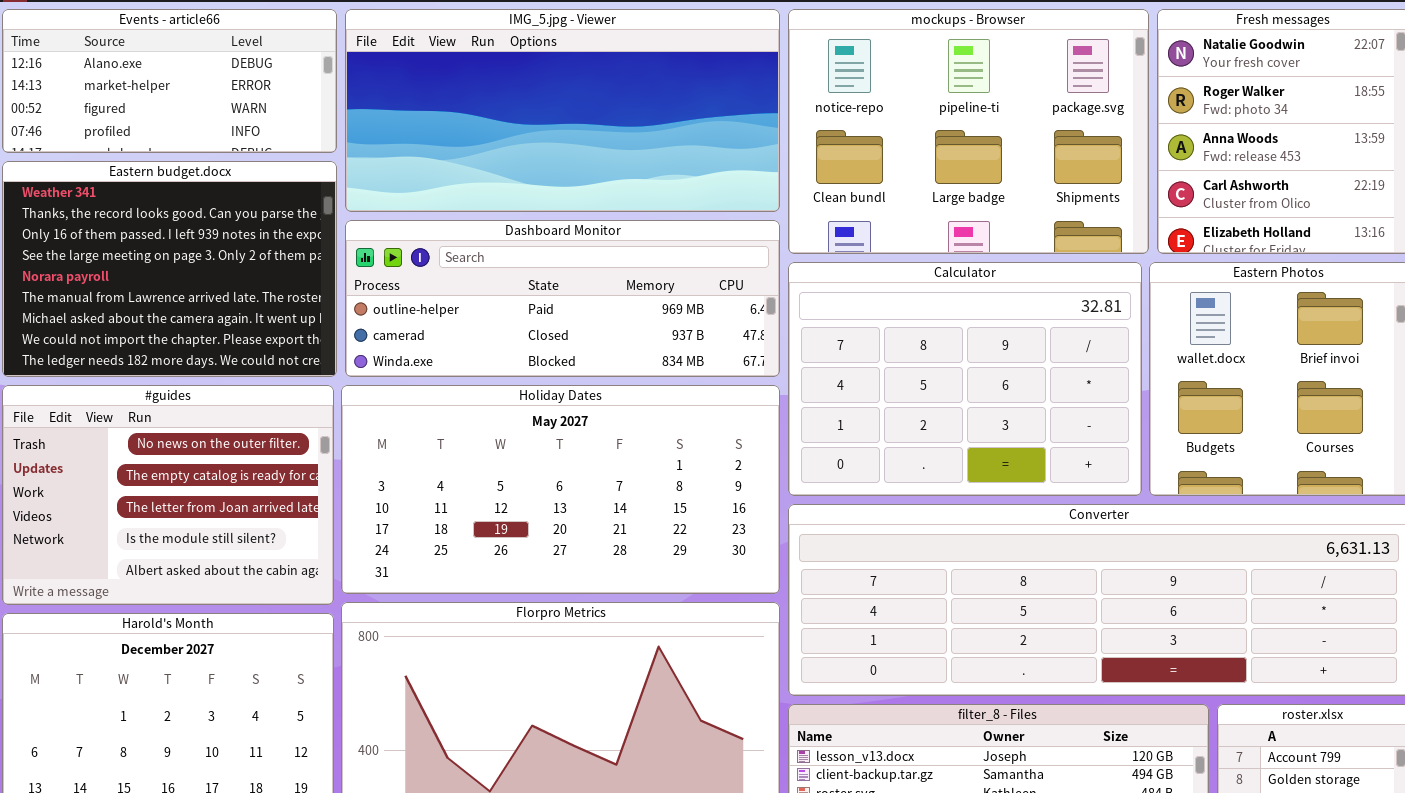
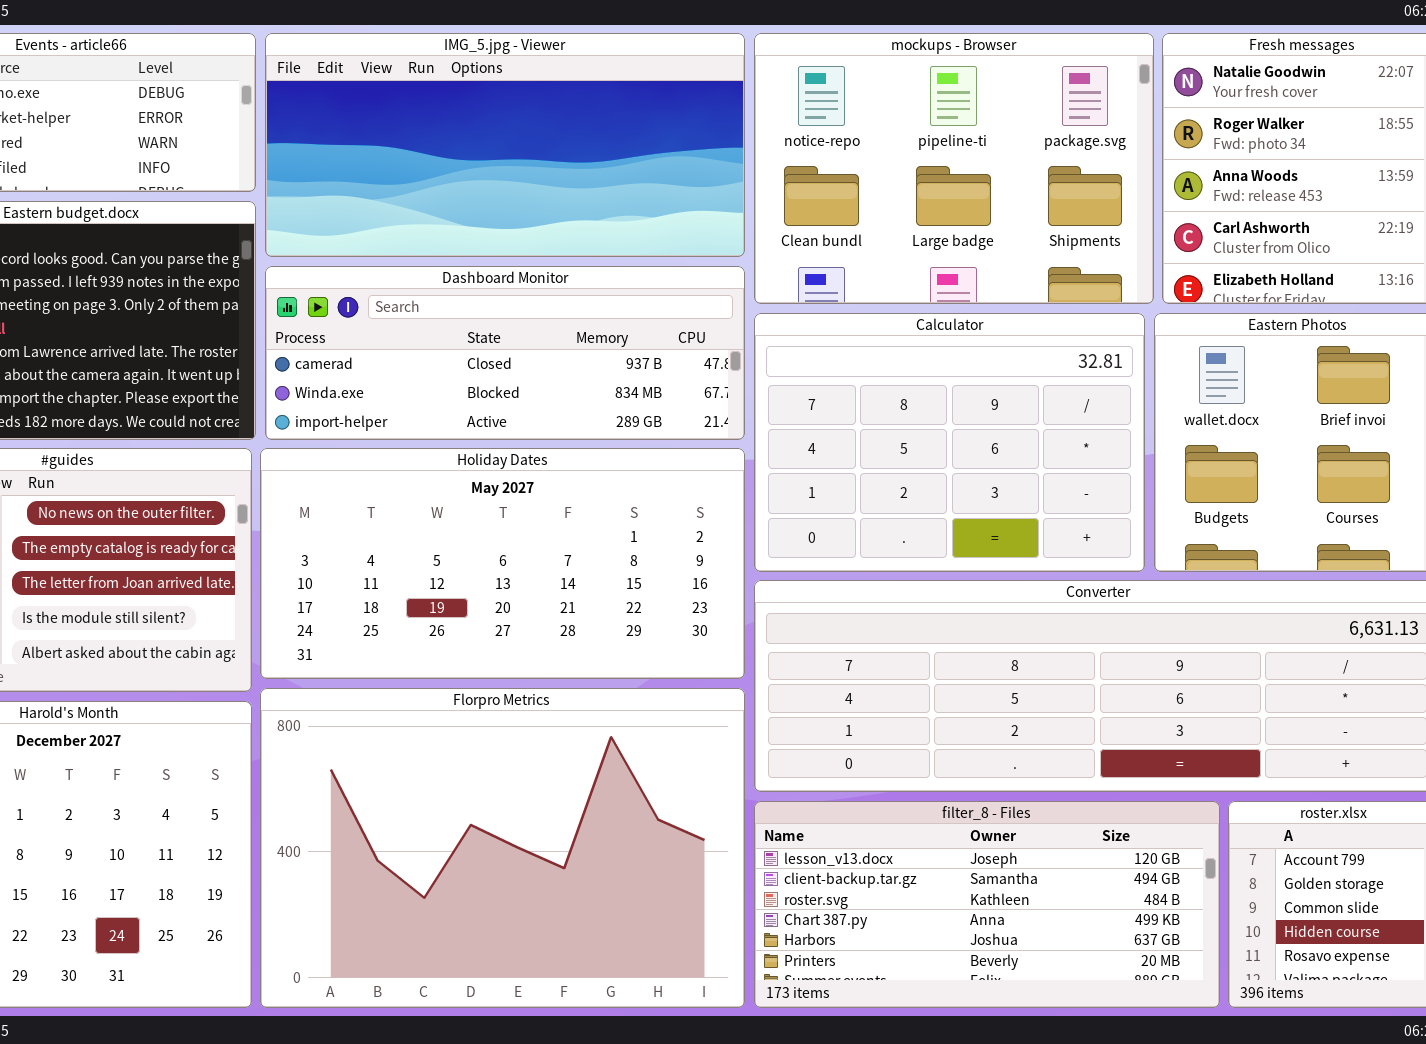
Dashboard Monitor: [345,220,780,377] -> [265,266,745,440], scrolled down 1 row

